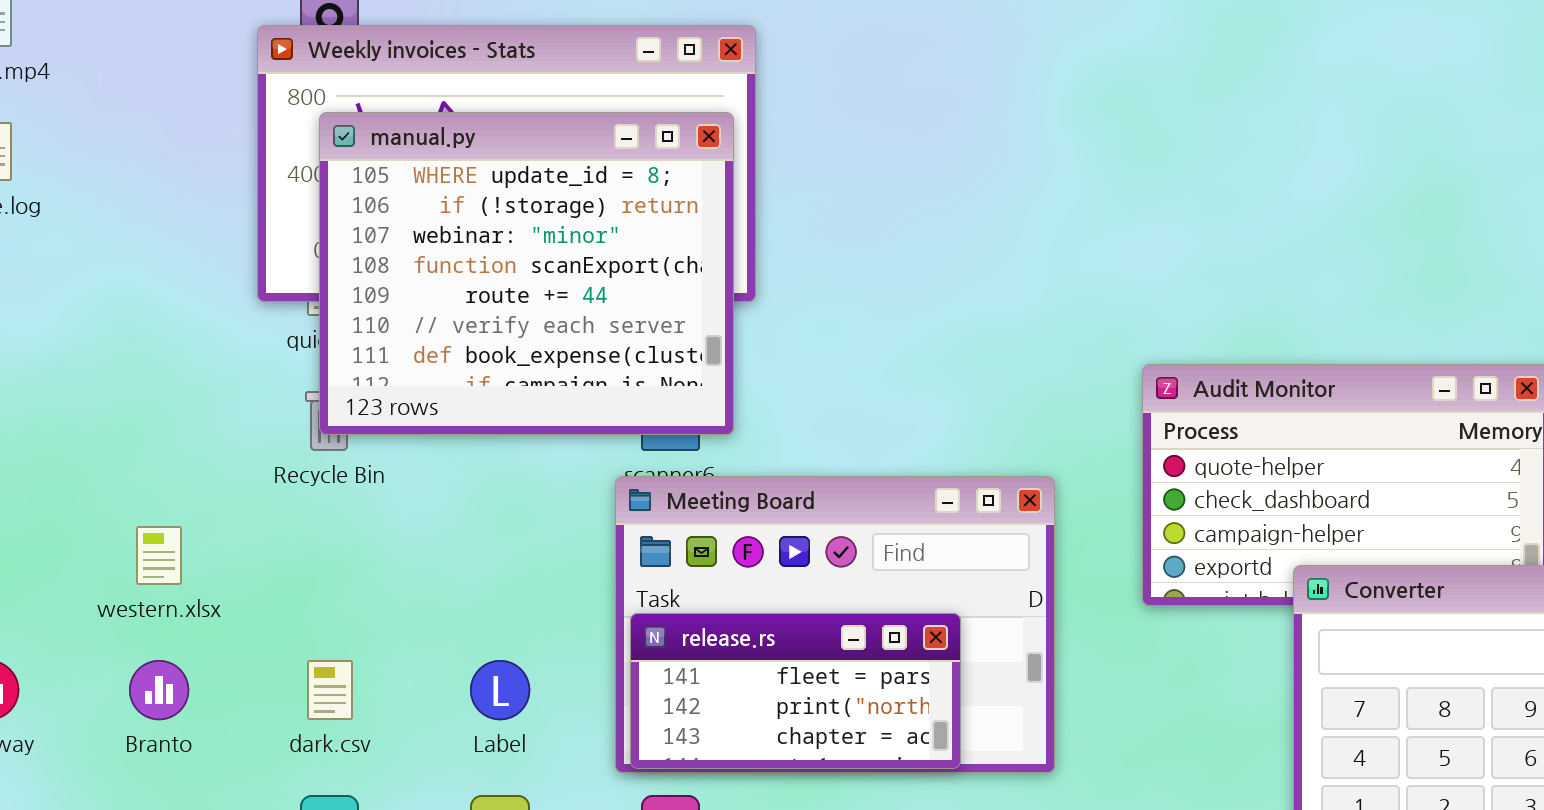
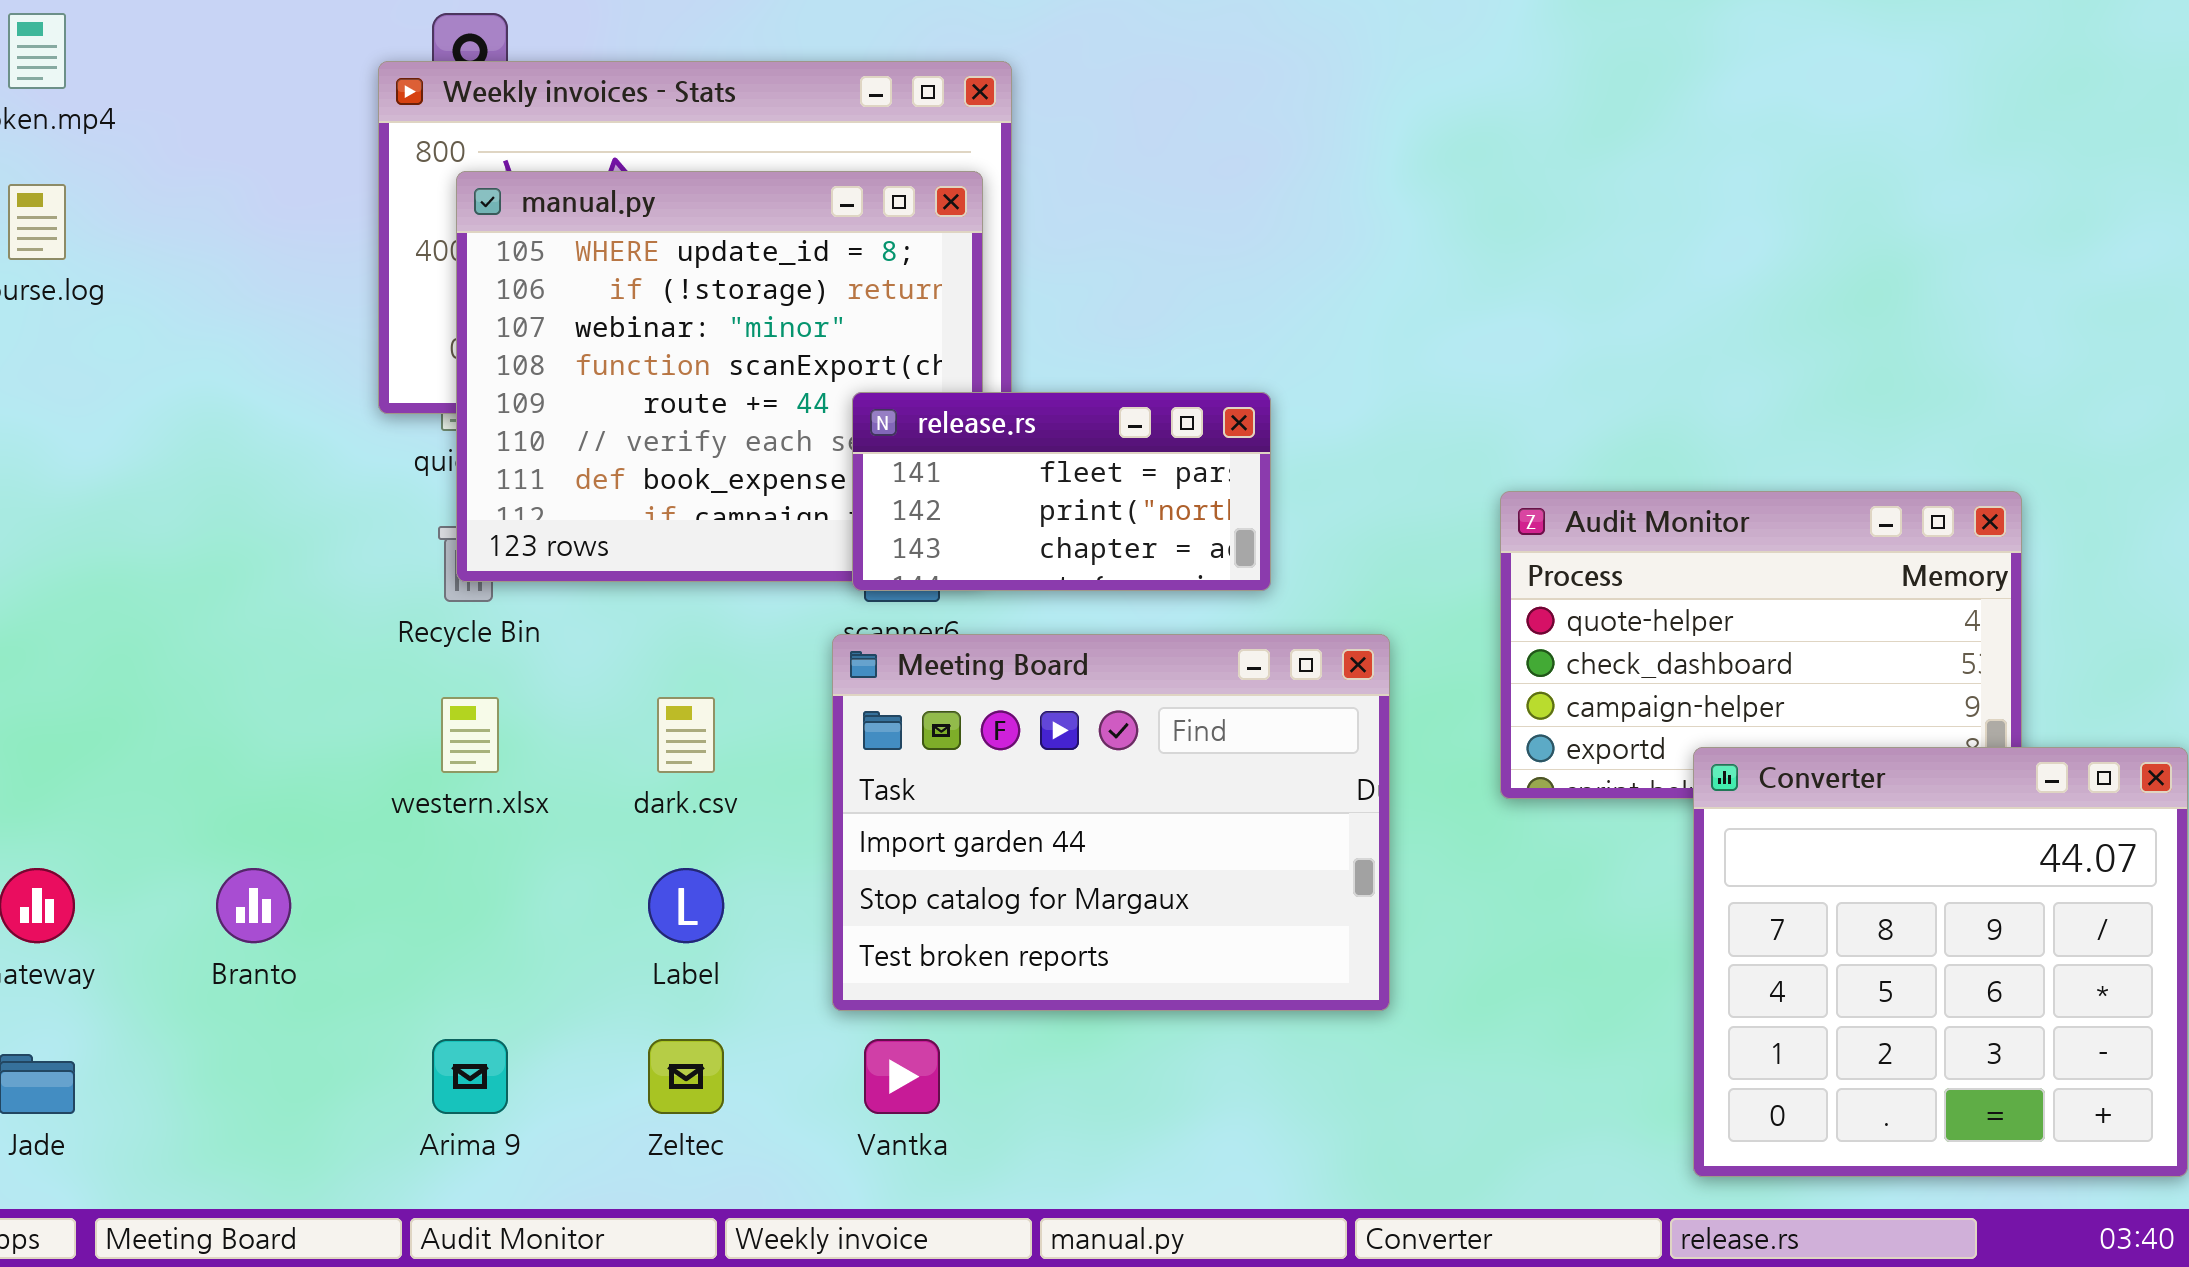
western.xlsx: [136,526,182,585] -> [441,697,499,773], moved
release.rs: [630,613,961,769] -> [852,392,1271,591], moved
dark.csv: [307,660,353,720] -> [657,697,715,773], moved

